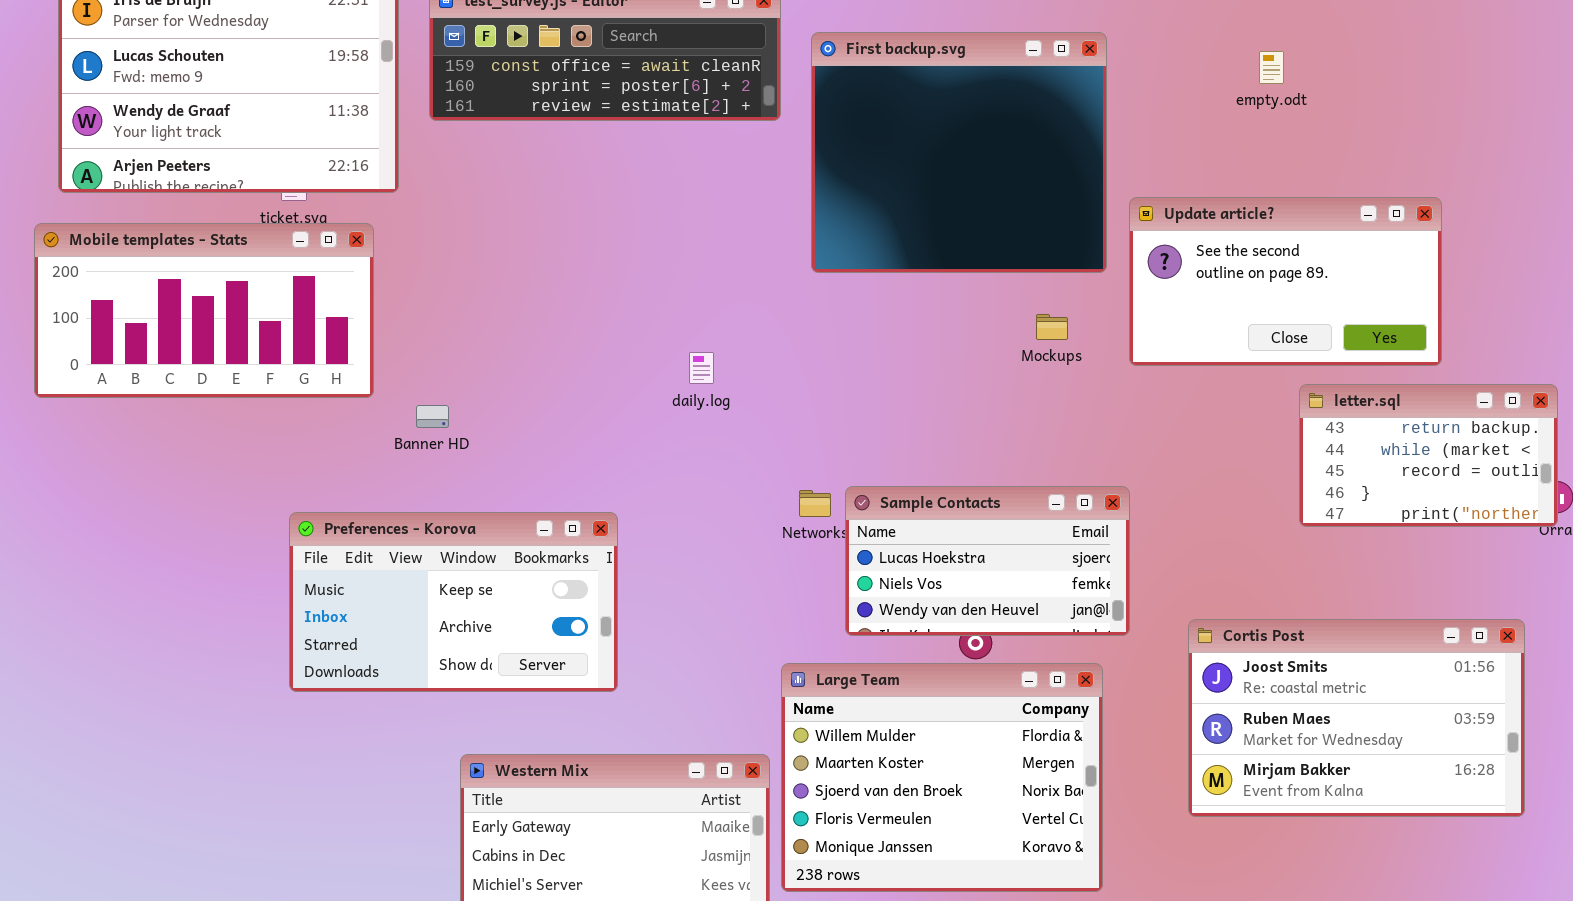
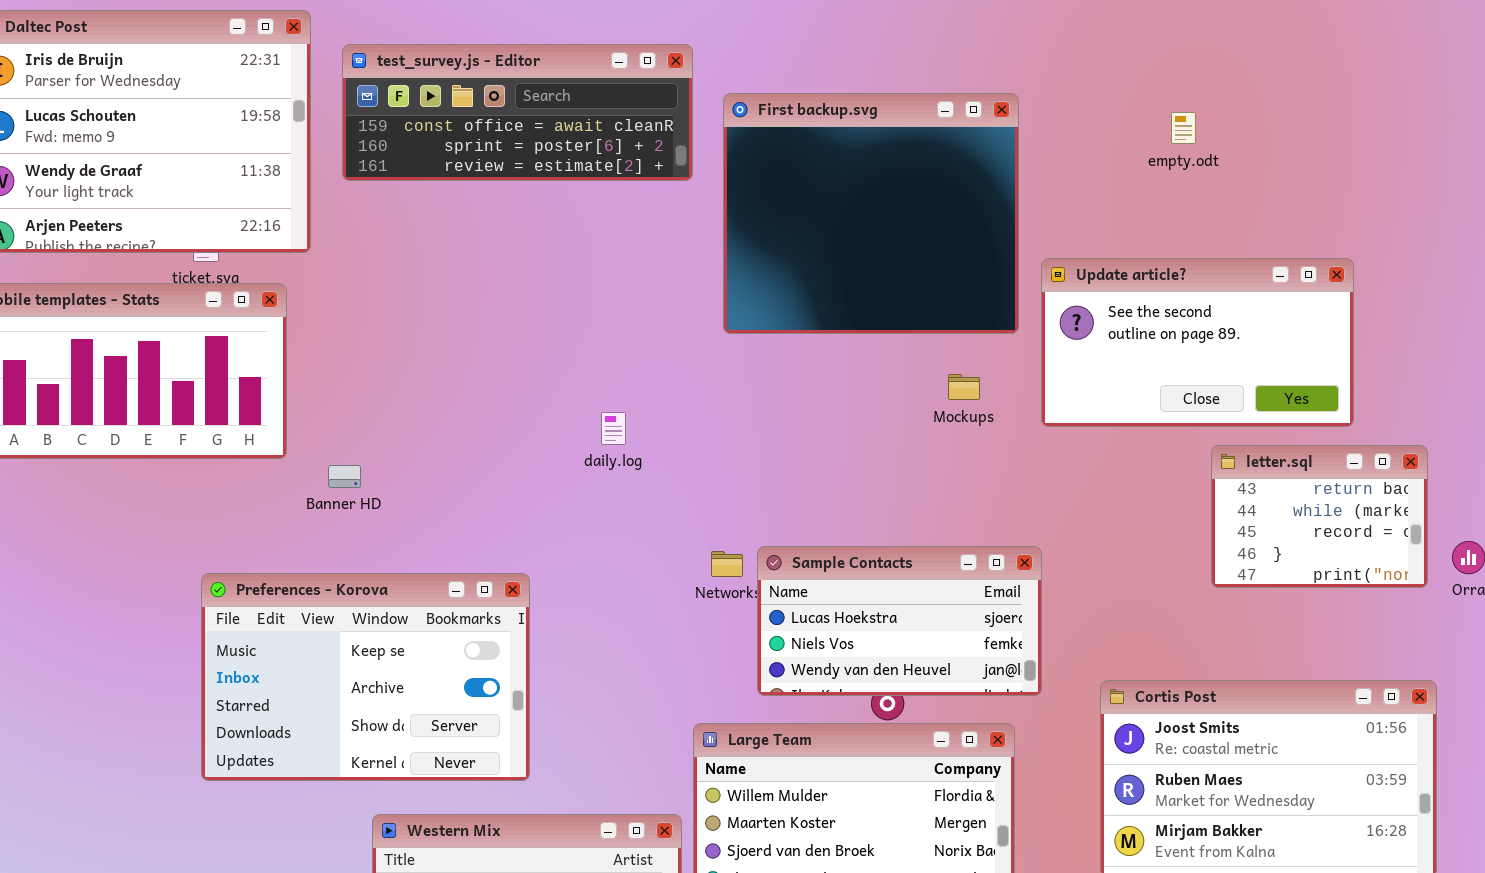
letter.sql: [1299,384,1558,527] -> [1211,445,1428,588], resized
Preferences - Korova: [289,512,618,692] -> [201,573,530,781], resized

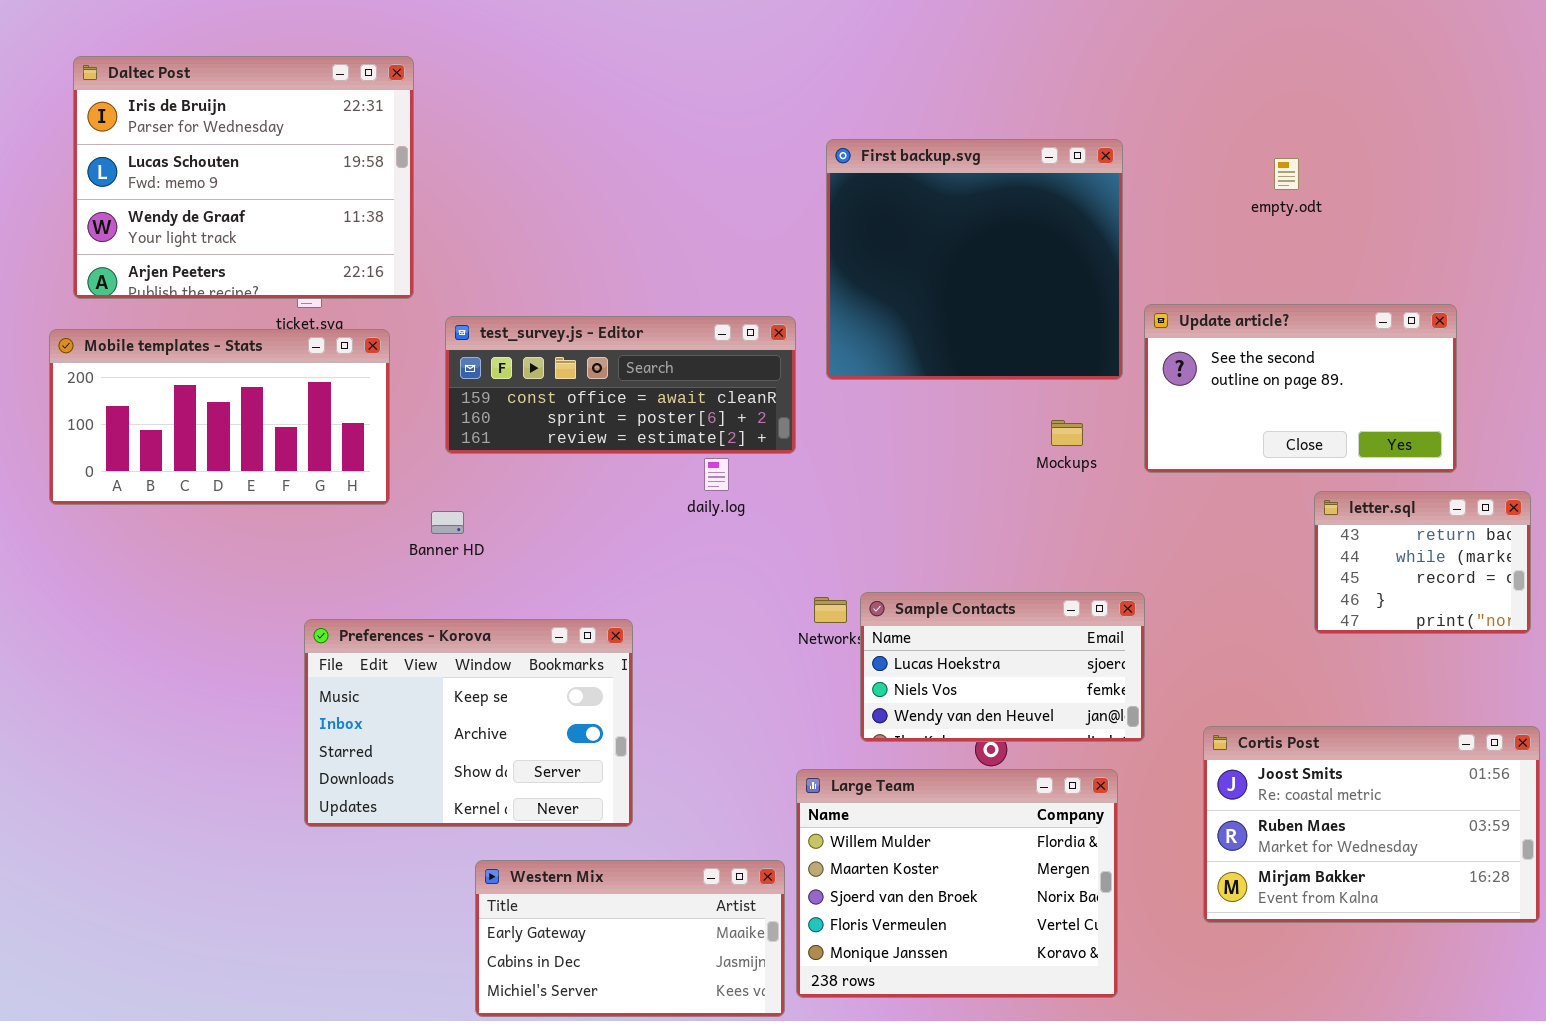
test_survey.js - Editor: [342,44,693,181] -> [445,316,796,454], moved

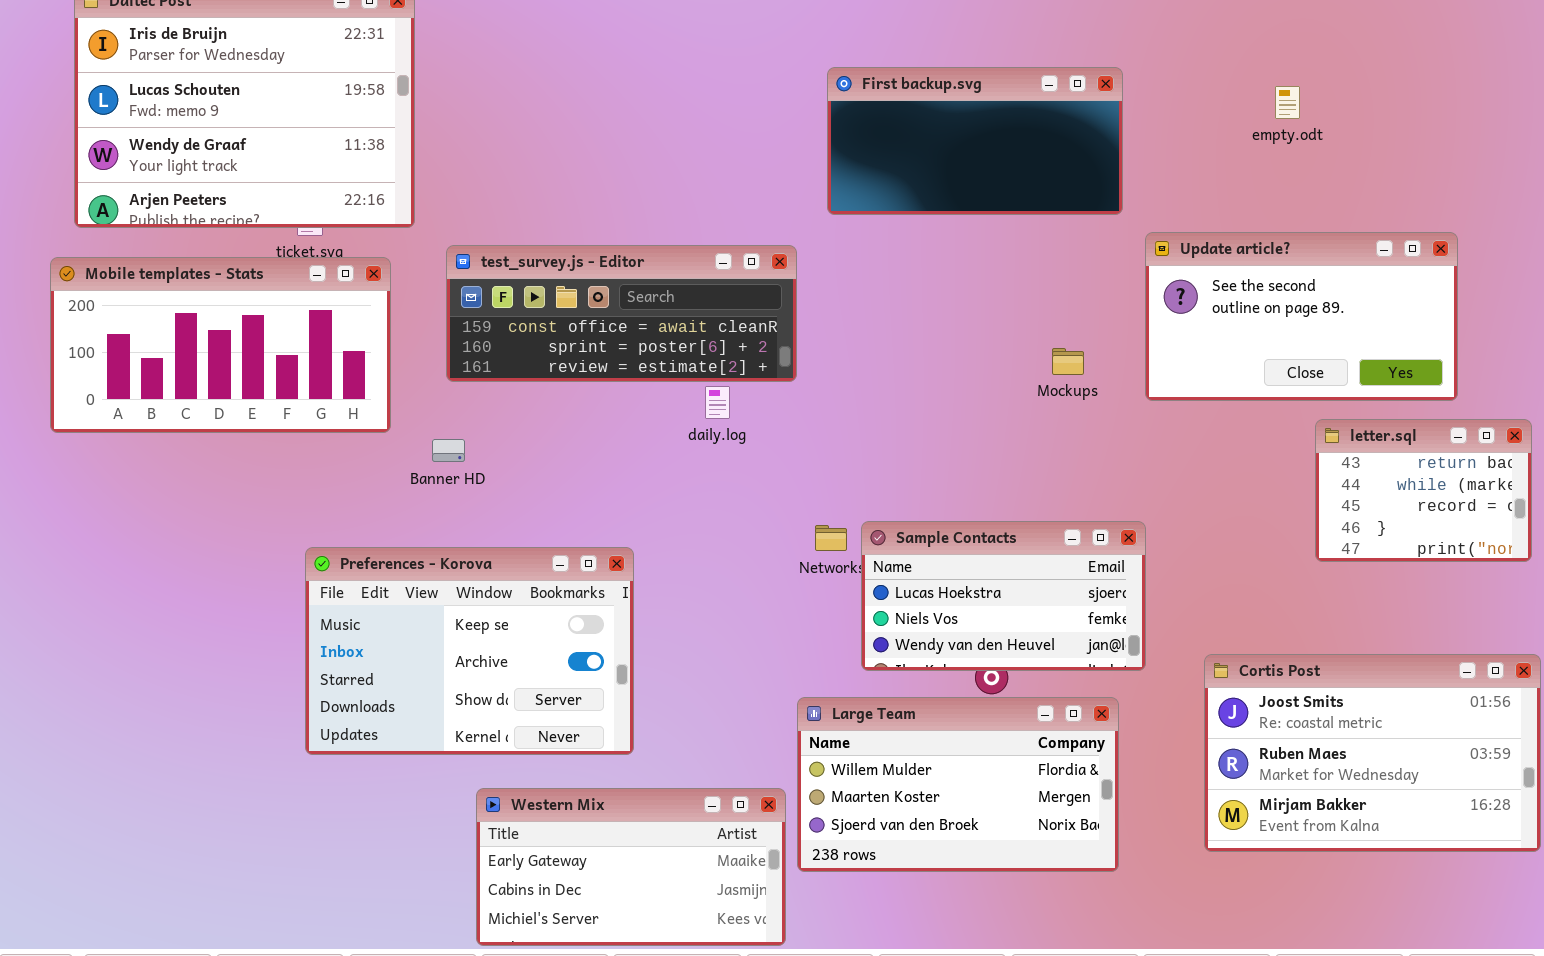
First backup.svg: [826,139,1123,380] -> [827,67,1123,215], resized
Large Team: [796,769,1118,998] -> [797,697,1119,872], resized

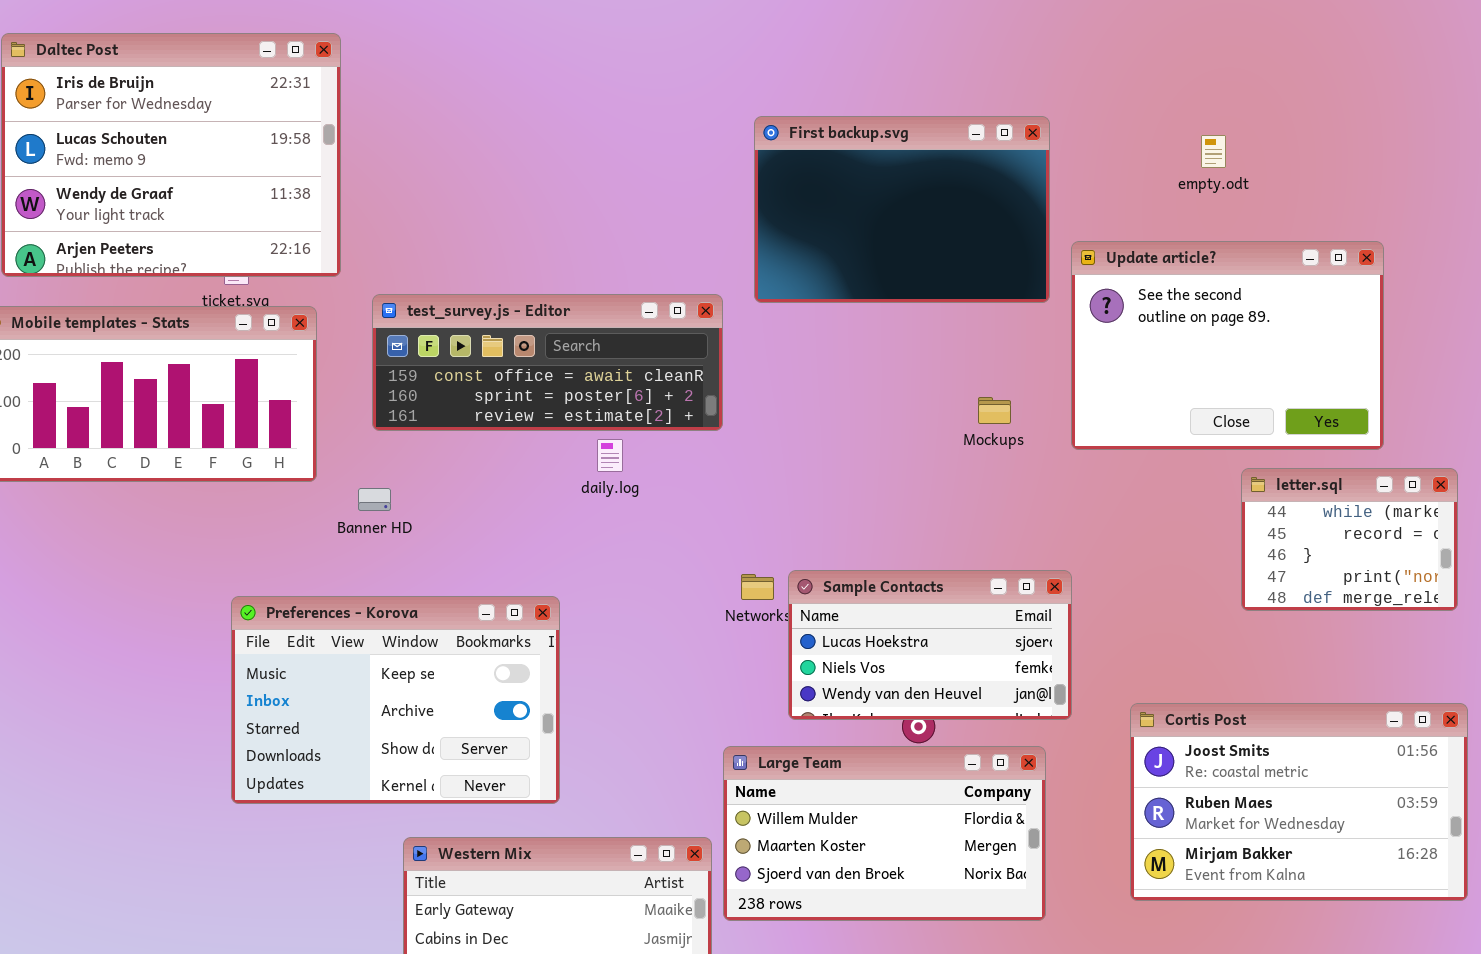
First backup.svg: [827,67,1123,215] -> [754,116,1050,303], resized
Update article?: [1145,232,1458,401] -> [1071,241,1384,450], resized
daily.log: [705,386,730,419] -> [597,439,623,472], moved
letter.sql: [1315,419,1532,562] -> [1241,468,1458,611], scrolled down 1 row

